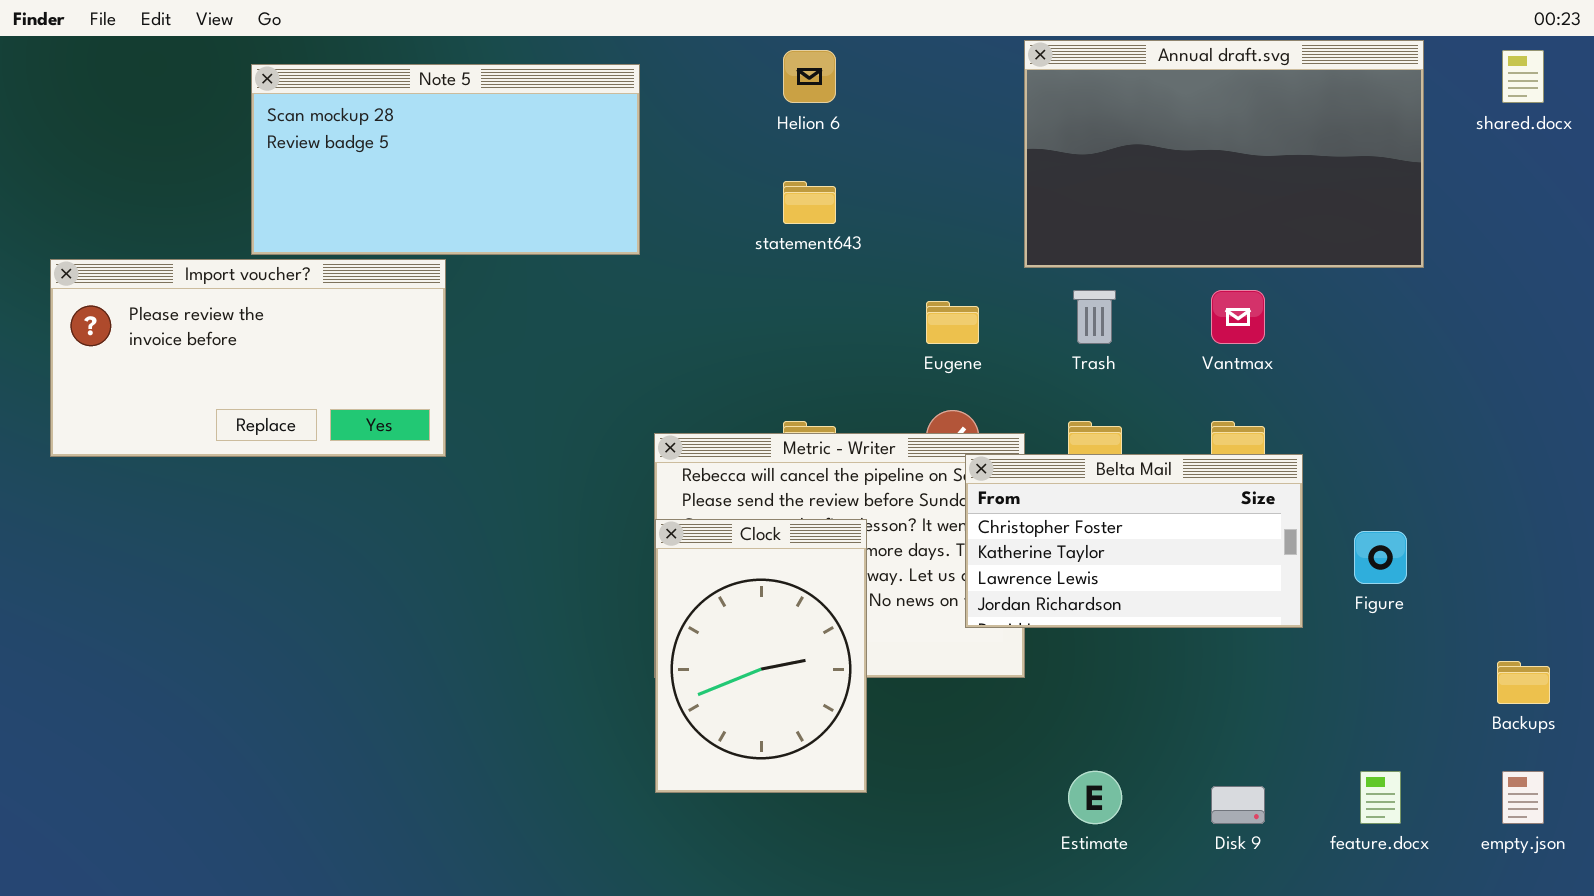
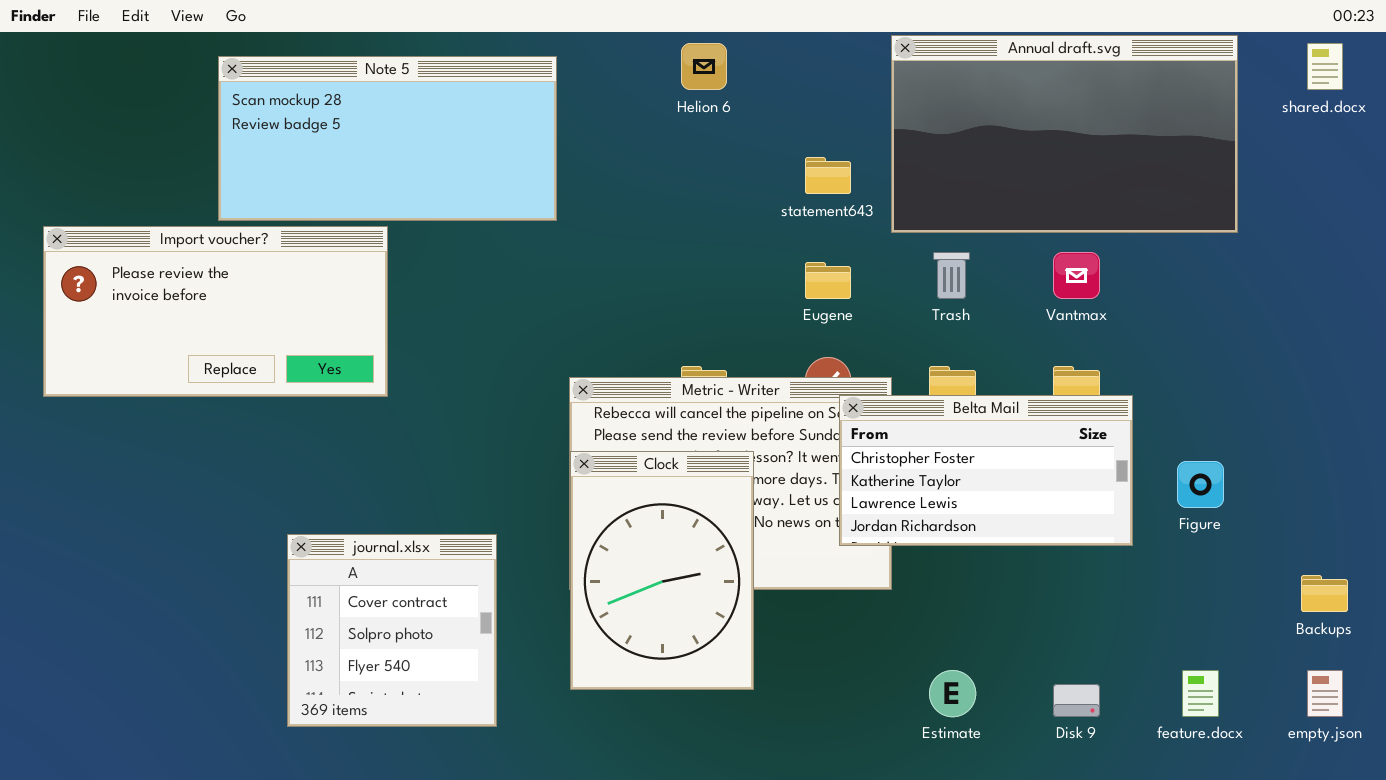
statement643: [783,181,836,224] -> [805,157,851,194], moved
journal.xlsx: none -> [287,534,497,727], opened

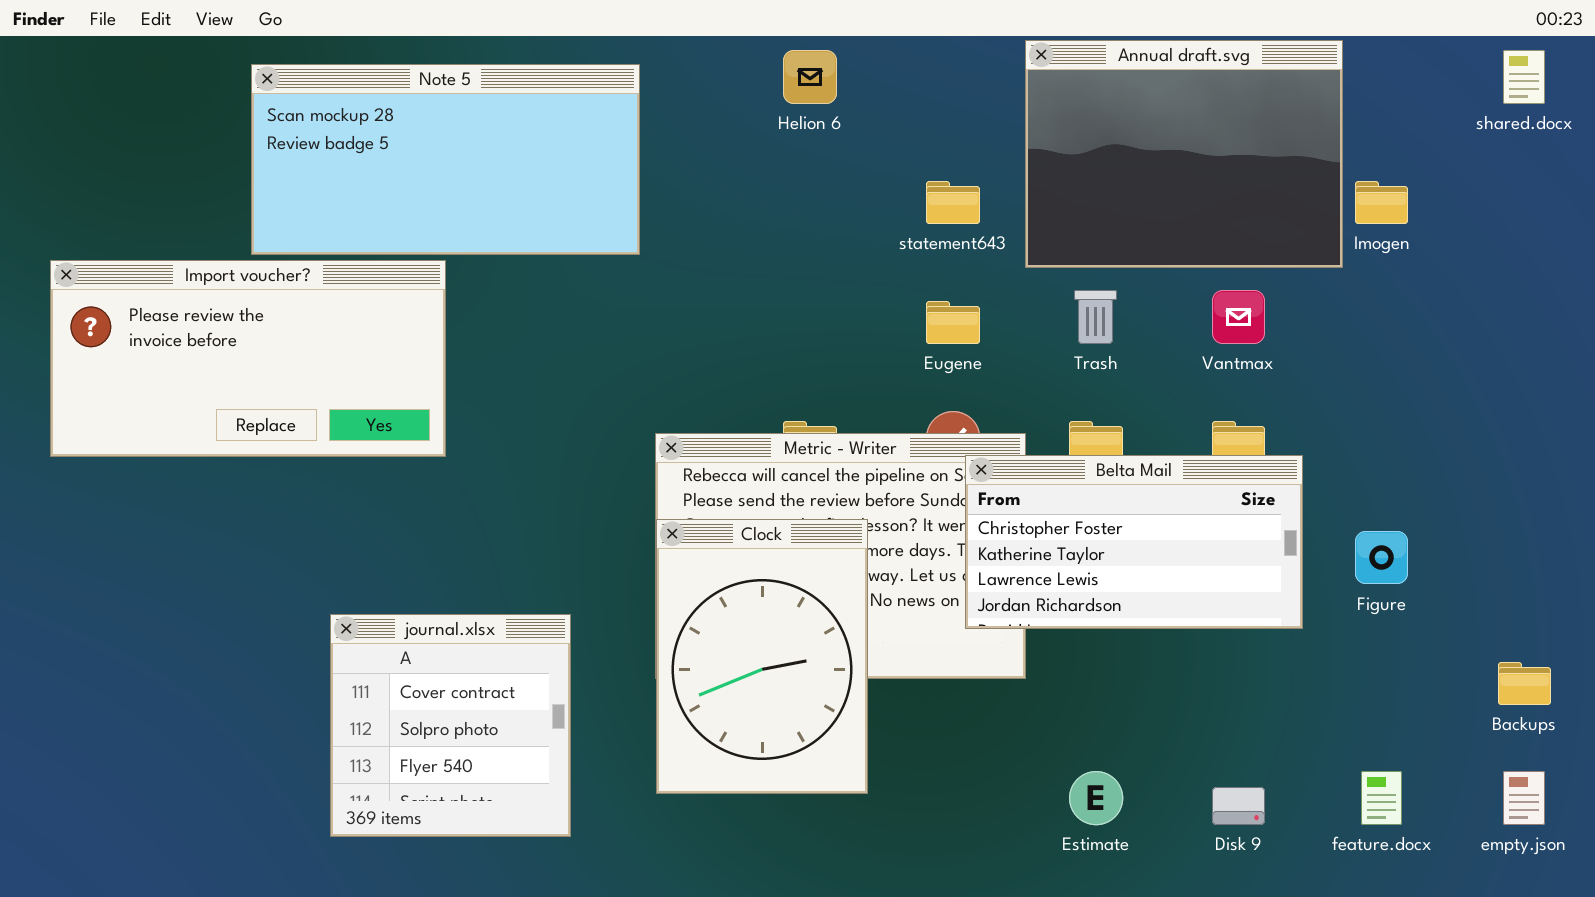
Annual draft.svg: [891,35,1238,233] -> [1025,40,1343,268], resized

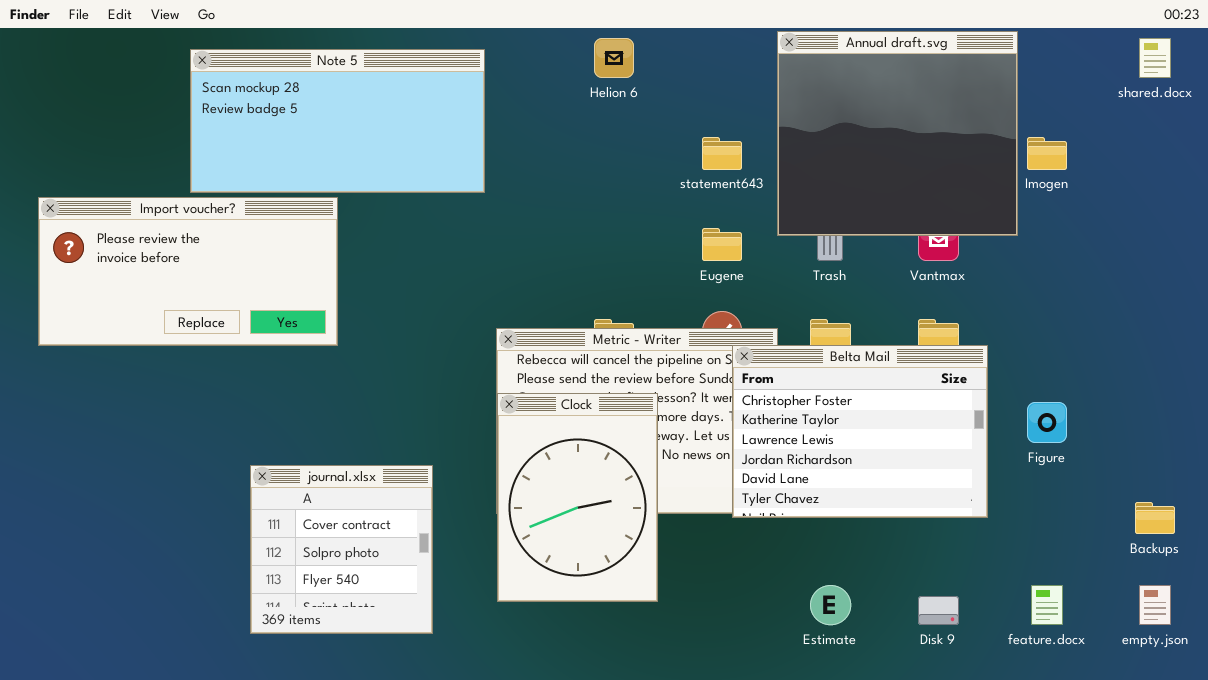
Annual draft.svg: [1025,40,1343,268] -> [777,31,1018,236], resized
Belta Mail: [965,455,1303,629] -> [732,345,988,518], resized

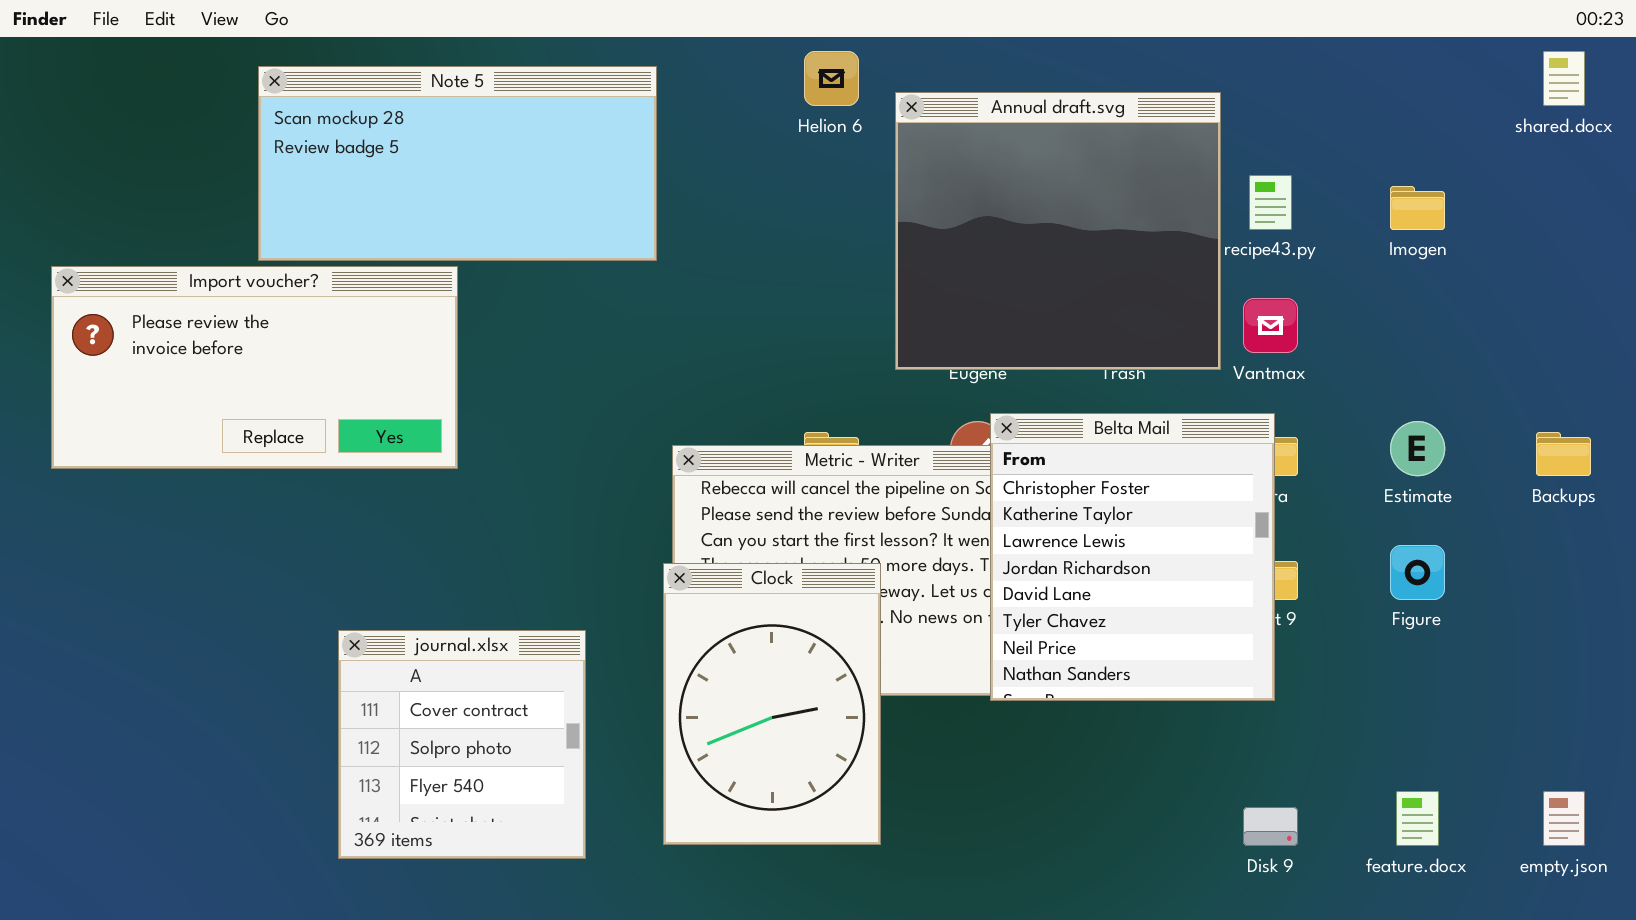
Annual draft.svg: [777,31,1018,236] -> [895,92,1221,370], moved
Belta Mail: [732,345,988,518] -> [990,413,1275,701], resized
Clock: [497,393,658,602] -> [663,563,881,845], moved
Backups: [1135,502,1175,534] -> [1536,432,1591,476], moved
Estimate: [810,585,851,625] -> [1390,421,1445,476], moved

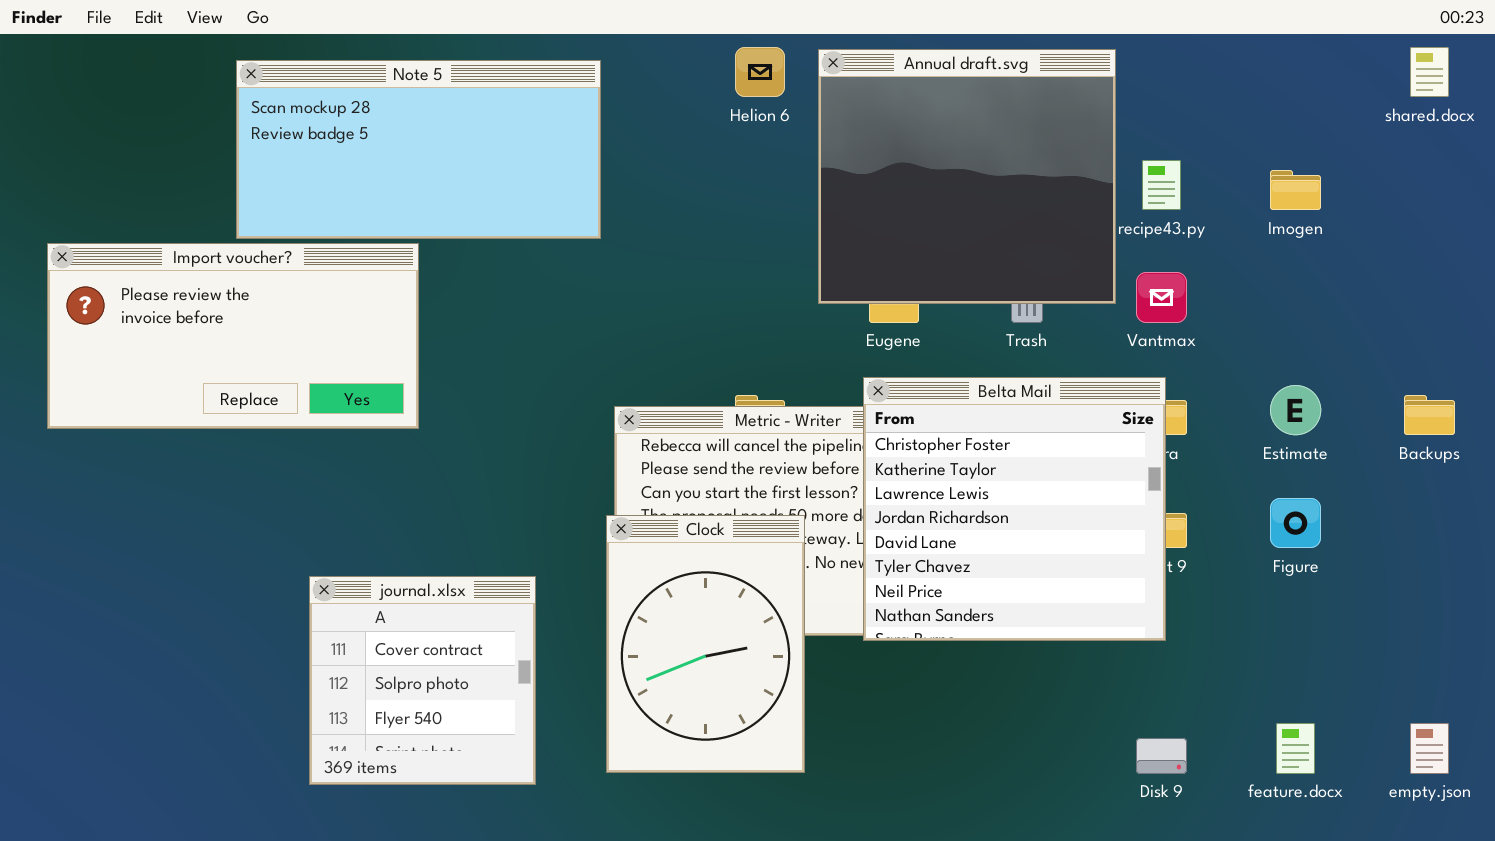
Annual draft.svg: [895,92,1221,370] -> [818,49,1116,304], moved
Belta Mail: [990,413,1275,701] -> [863,377,1166,641], resized

